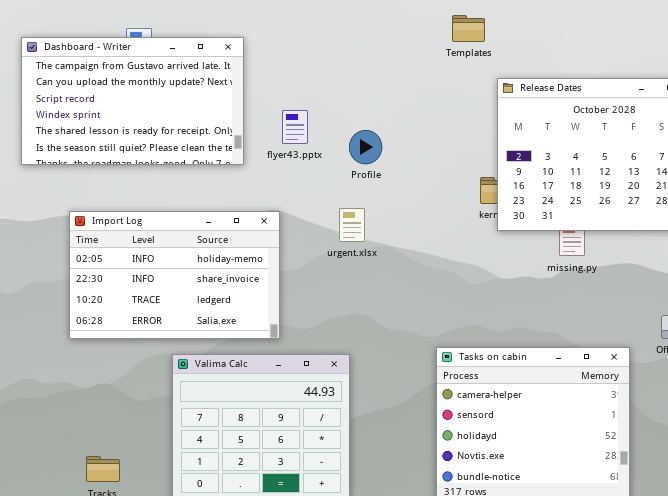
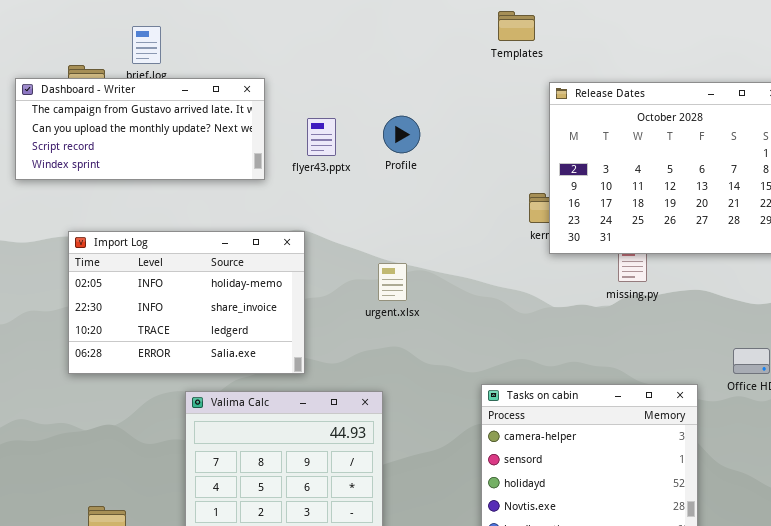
Dashboard - Writer: [21,37,244,165] -> [15,78,265,180], resized
Profile: [349,130,382,164] -> [383,116,420,153], moved
urgent.xlsx: [339,208,365,242] -> [378,263,407,301], moved

